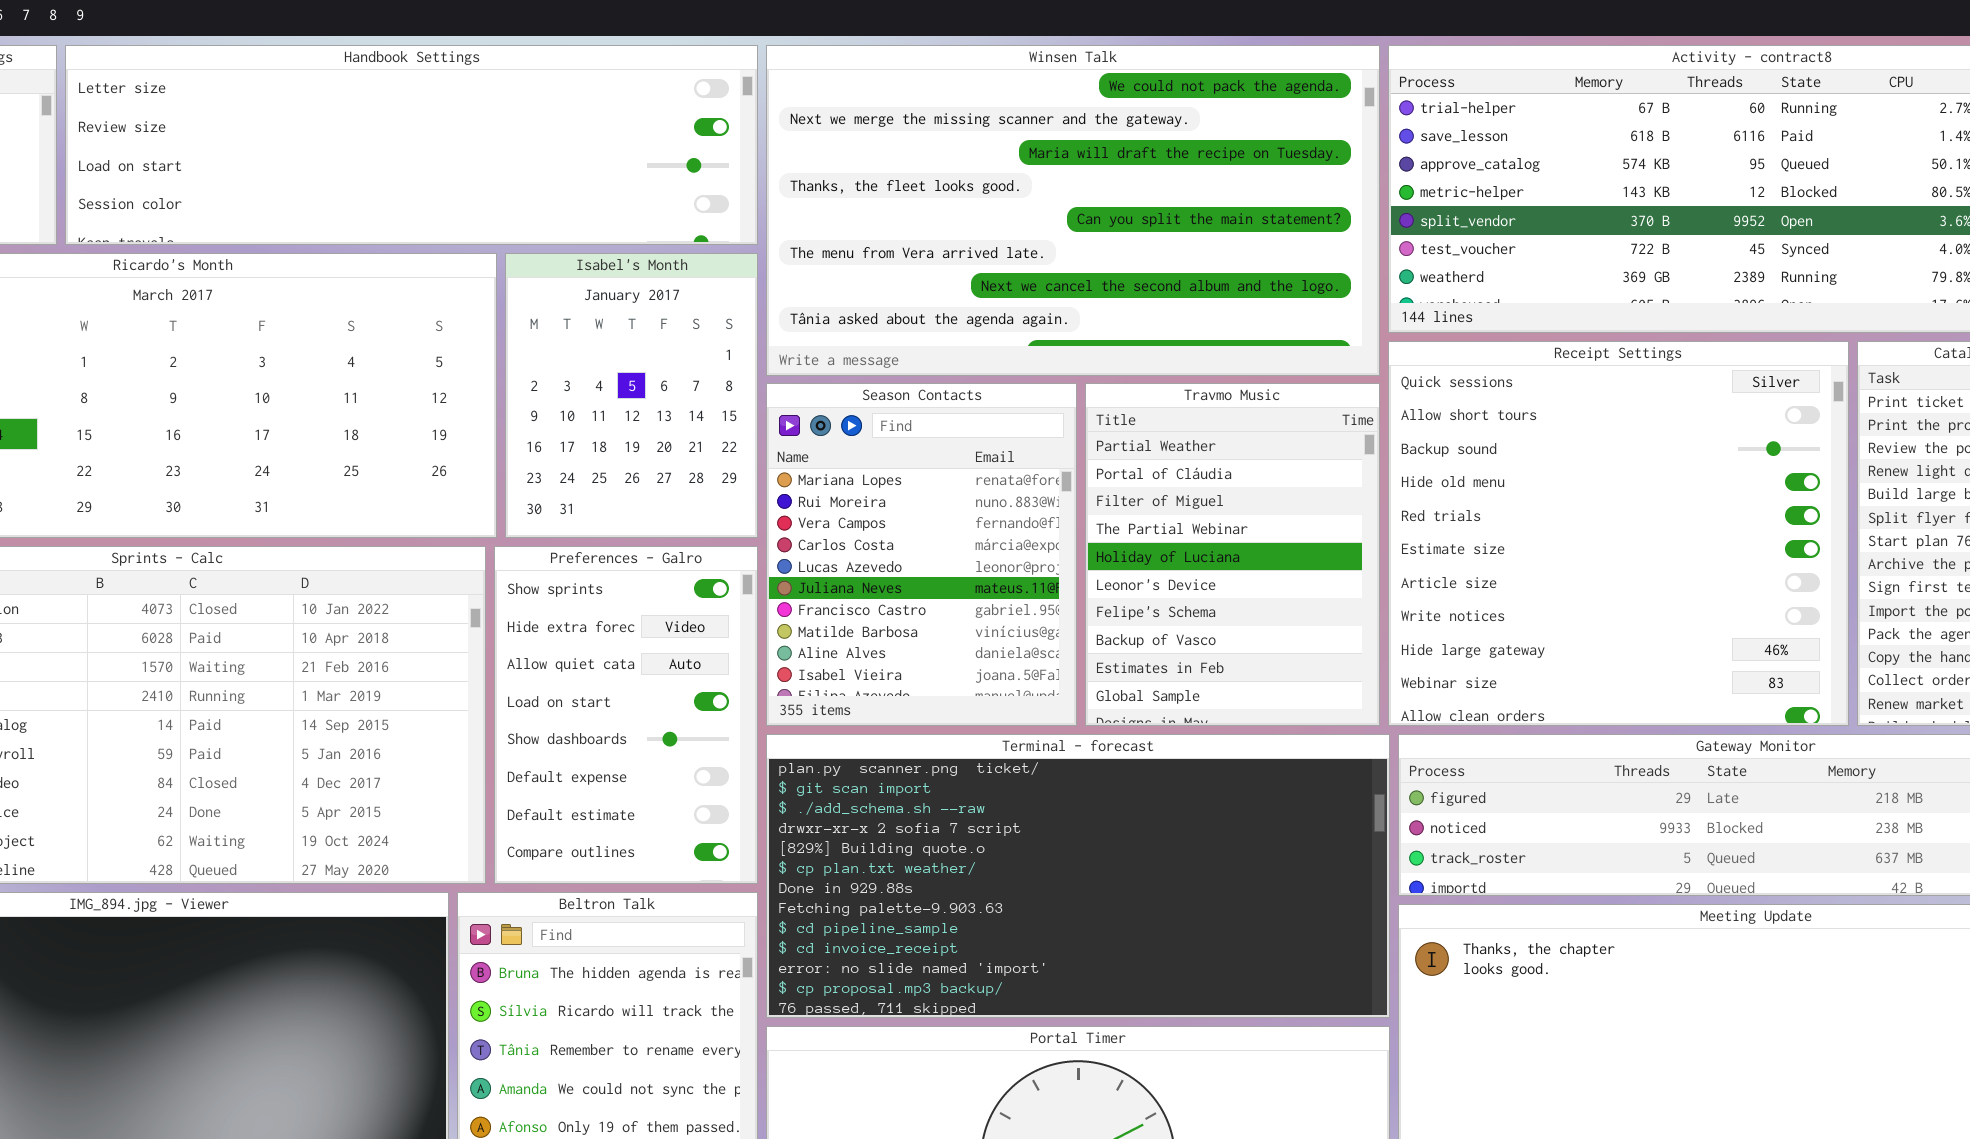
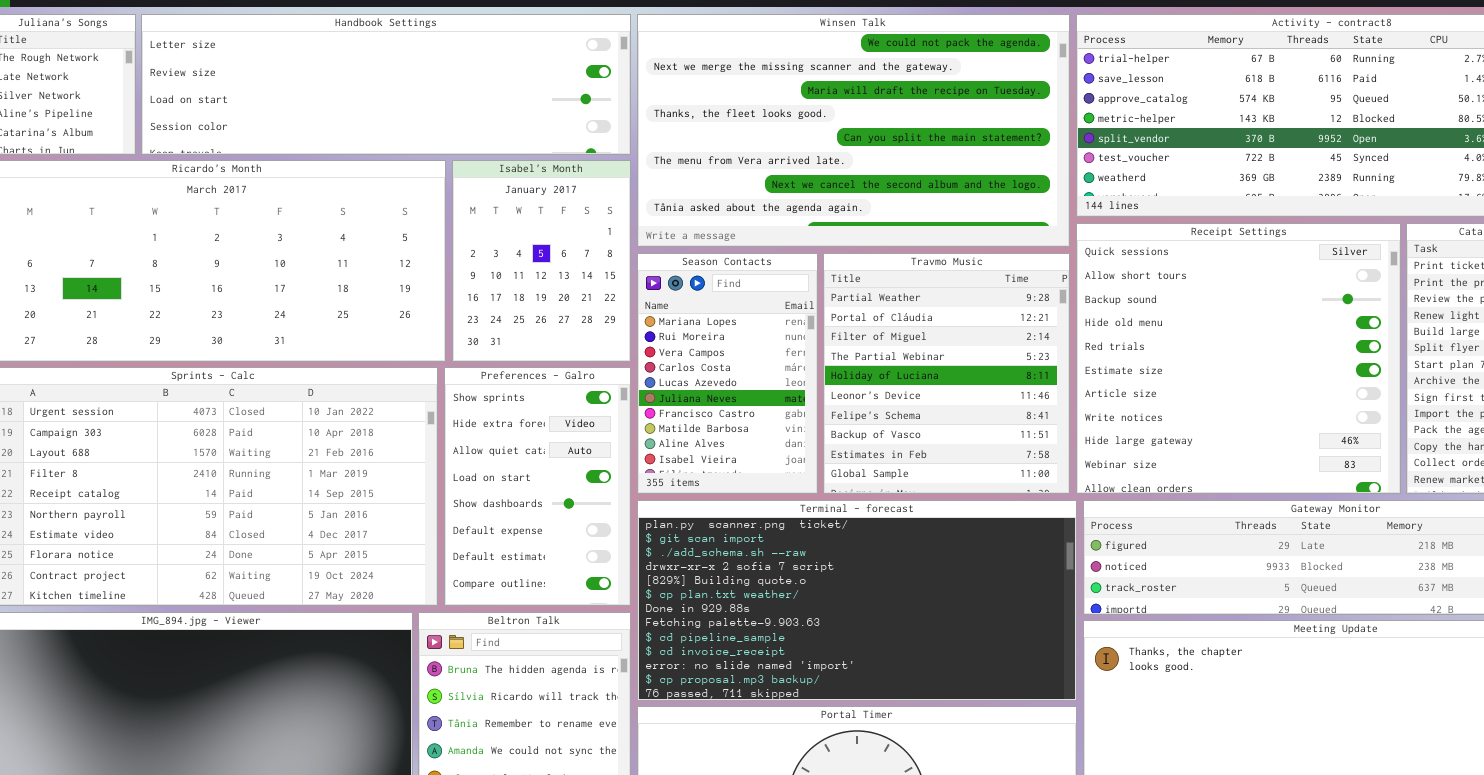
Season Contacts: [766,383,1077,726] -> [637,253,818,494], resized
Travmo Music: [1085,383,1380,726] -> [823,253,1070,494], resized

